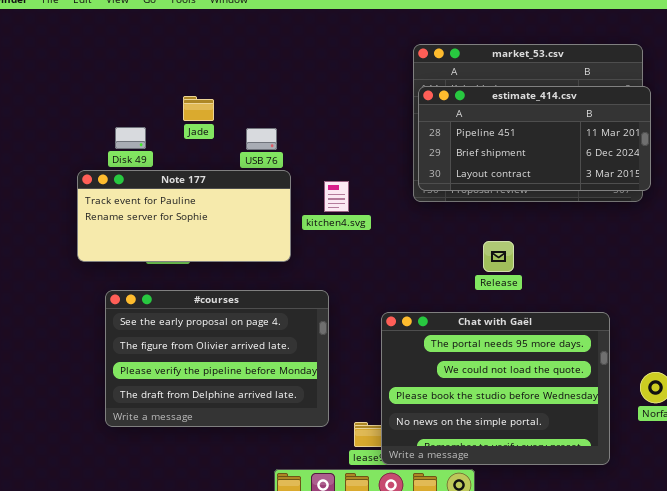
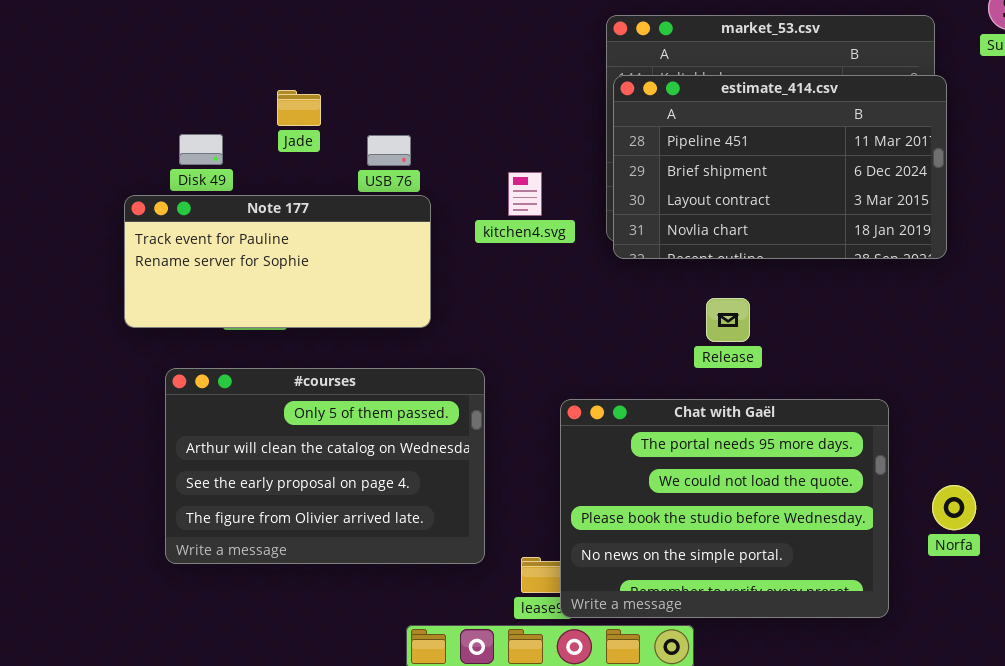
estimate_414.csv: [418,86,651,191] -> [613,75,947,259], resized
kitchen4.svg: [324,181,349,212] -> [508,172,542,216], moved
#courses: [105,290,329,427] -> [165,368,485,564], scrolled up 2 rows

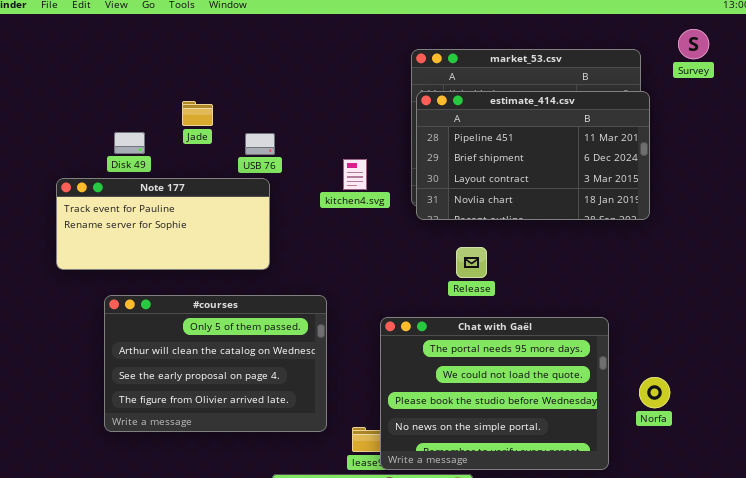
Note 177: [124,195,431,328] -> [56,178,270,270], moved
Release: [706,298,750,342] -> [456,247,487,278], moved

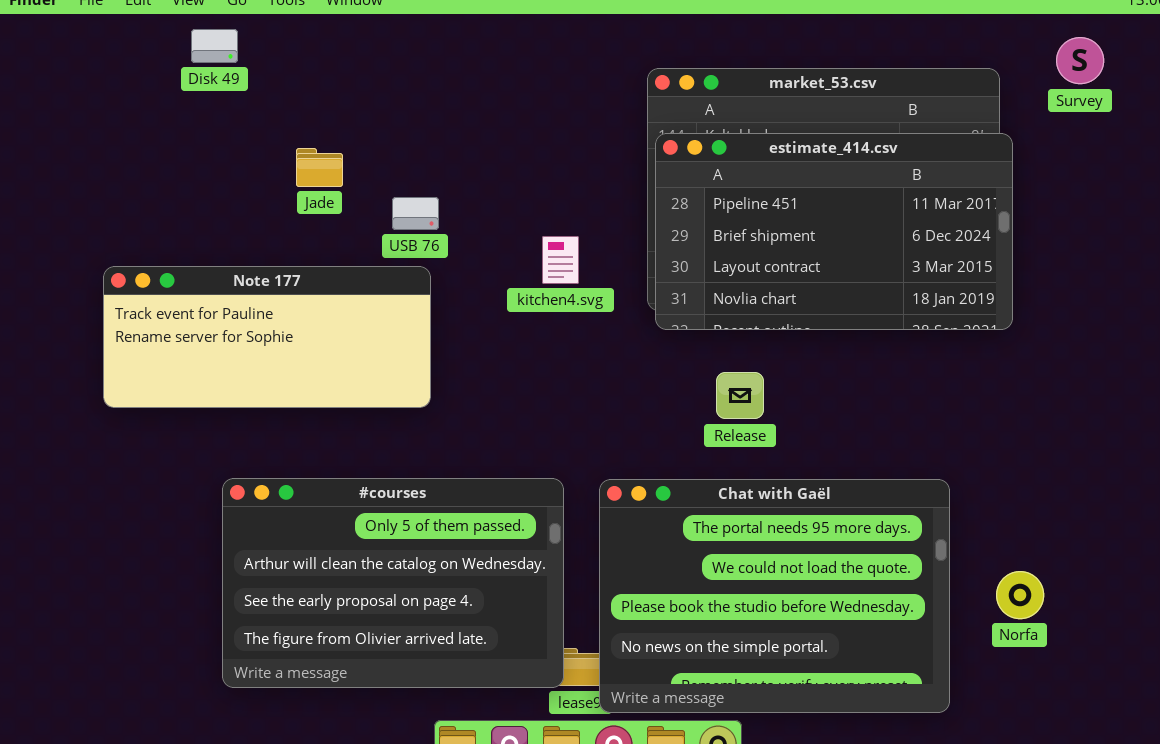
Disk 49: [114,132,145,154] -> [191,29,238,63], moved
#courses: [104,295,327,432] -> [222,478,564,688], moved

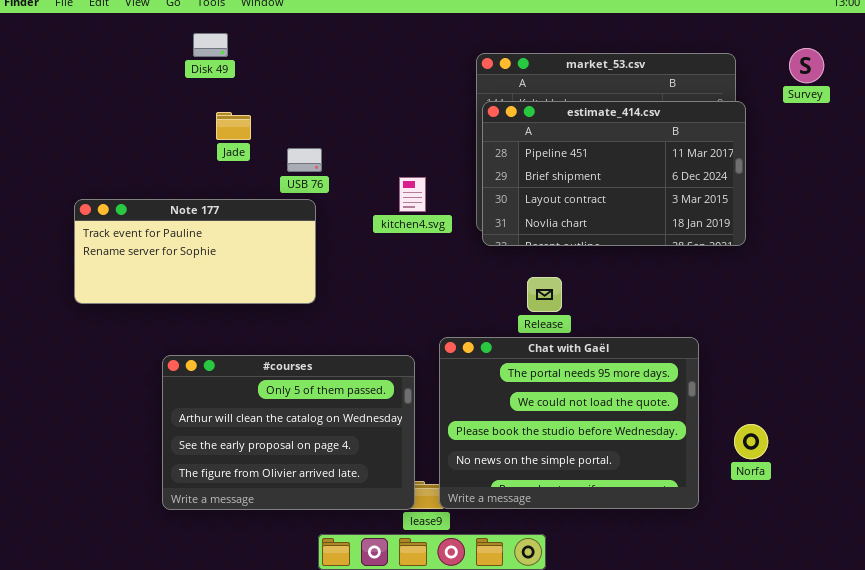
Disk 49: [191,29,238,63] -> [193,33,228,57], moved
Survey: [1056,37,1104,84] -> [789,48,824,83], moved
Chat with Gaël: [599,479,950,713] -> [439,337,699,509], moved

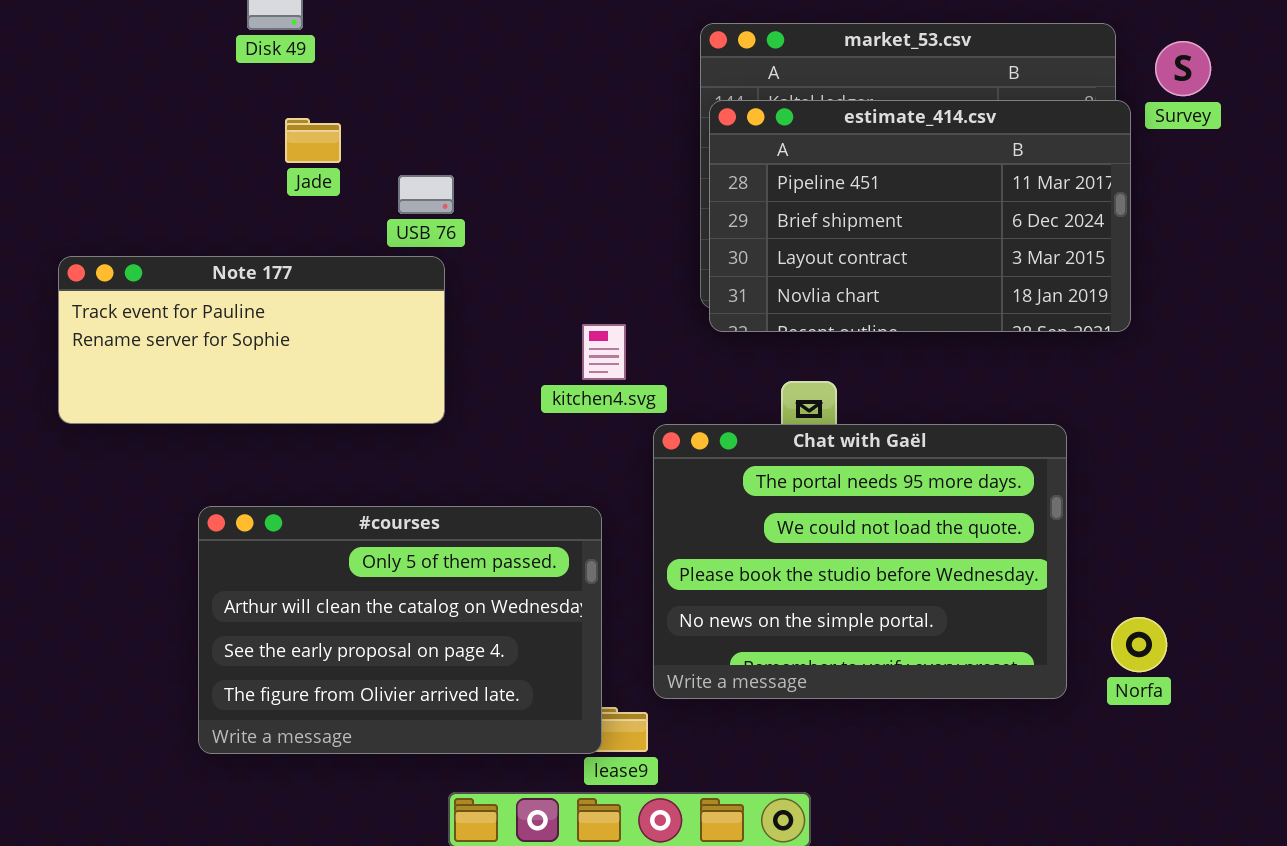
Survey: [789,48,824,83] -> [1155,41,1211,96], moved
kitchen4.svg: [399,177,426,212] -> [582,324,626,380], moved
Chat with Gaël: [439,337,699,509] -> [653,424,1067,699], moved

